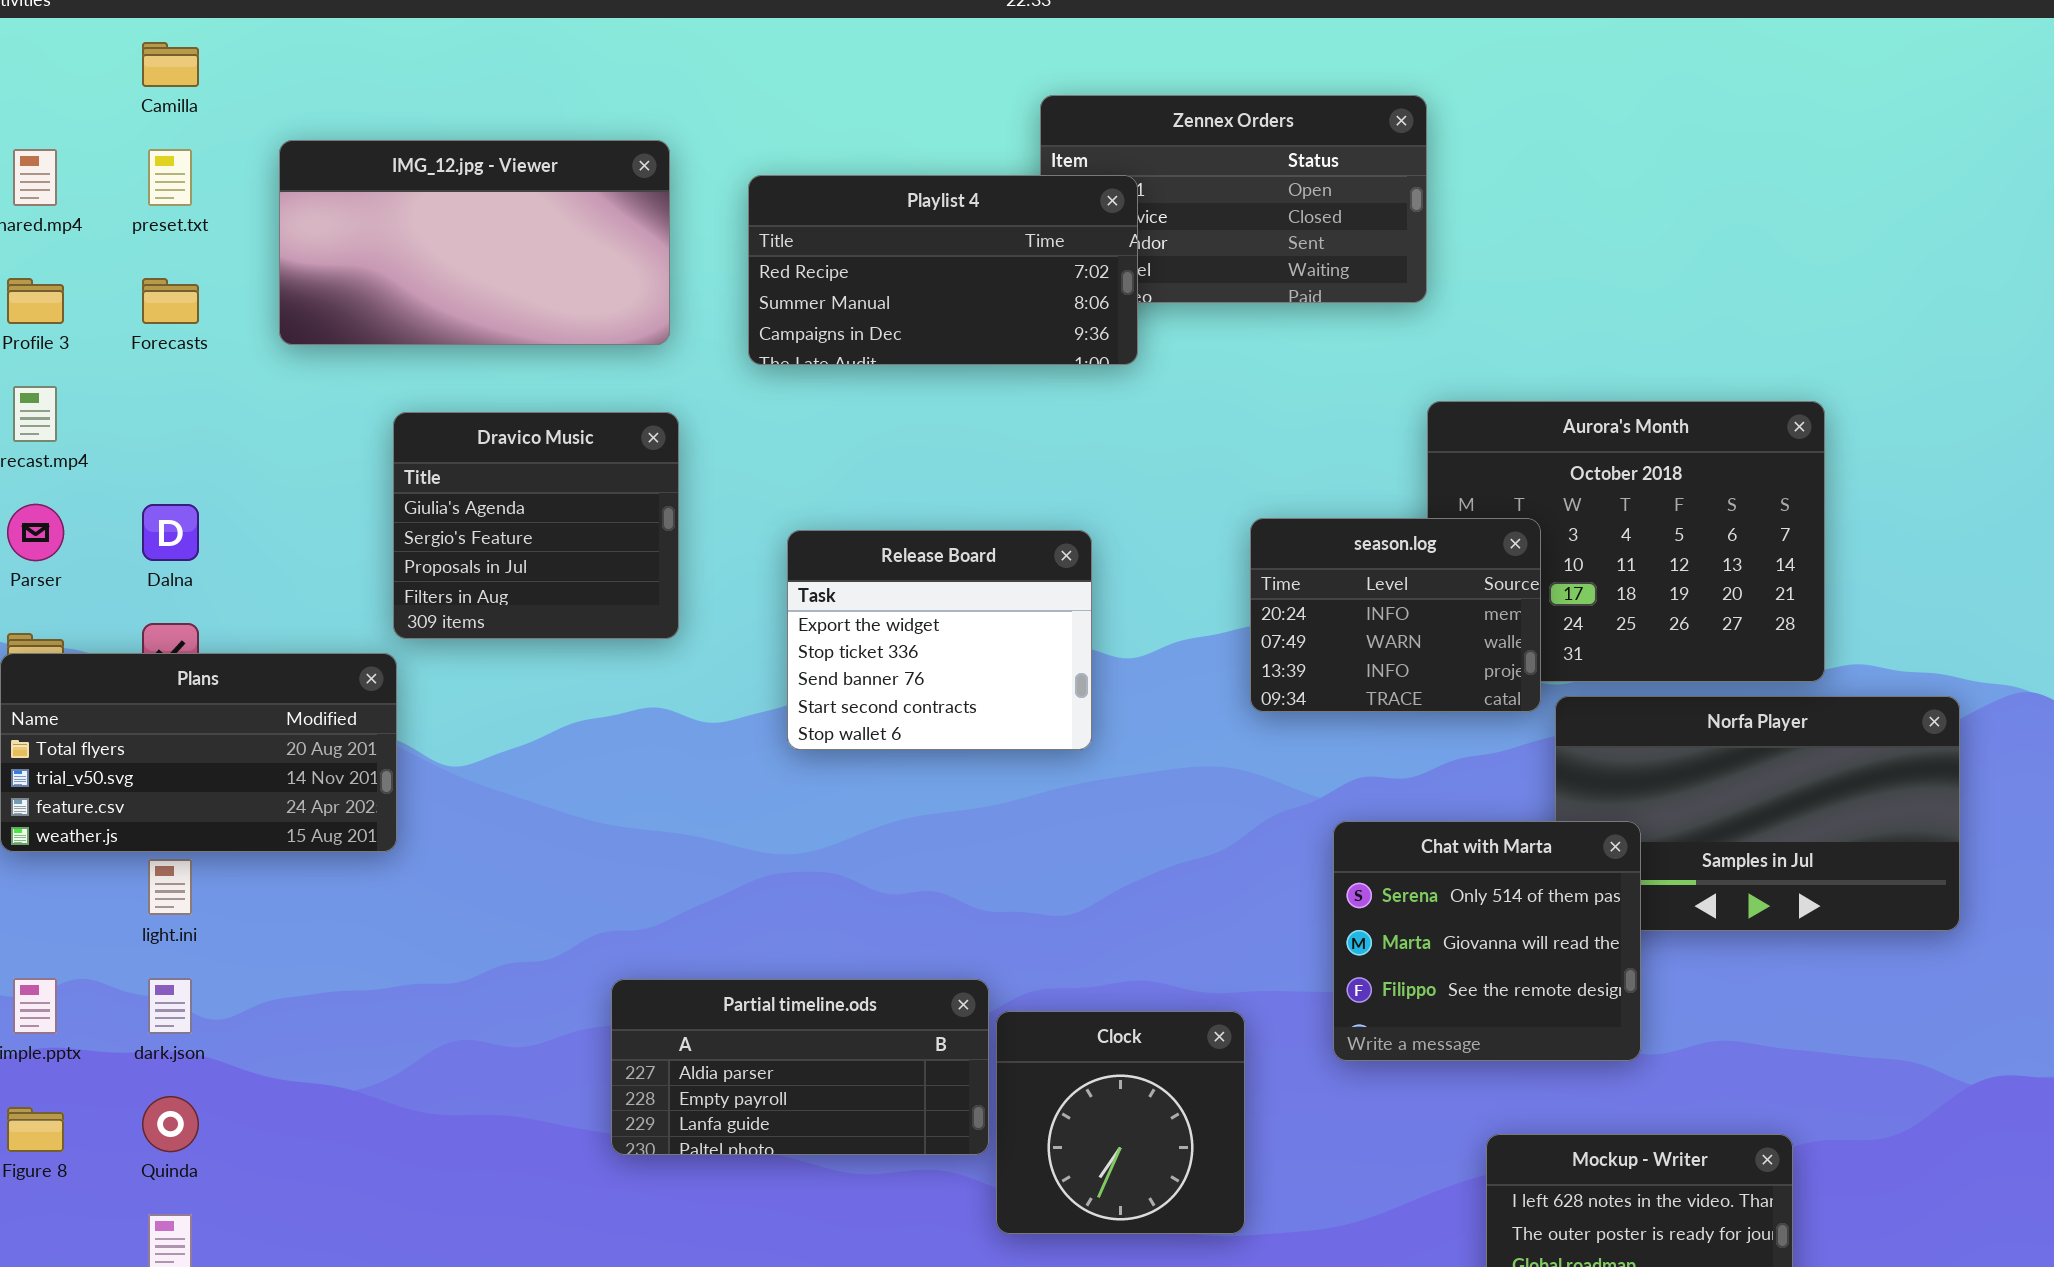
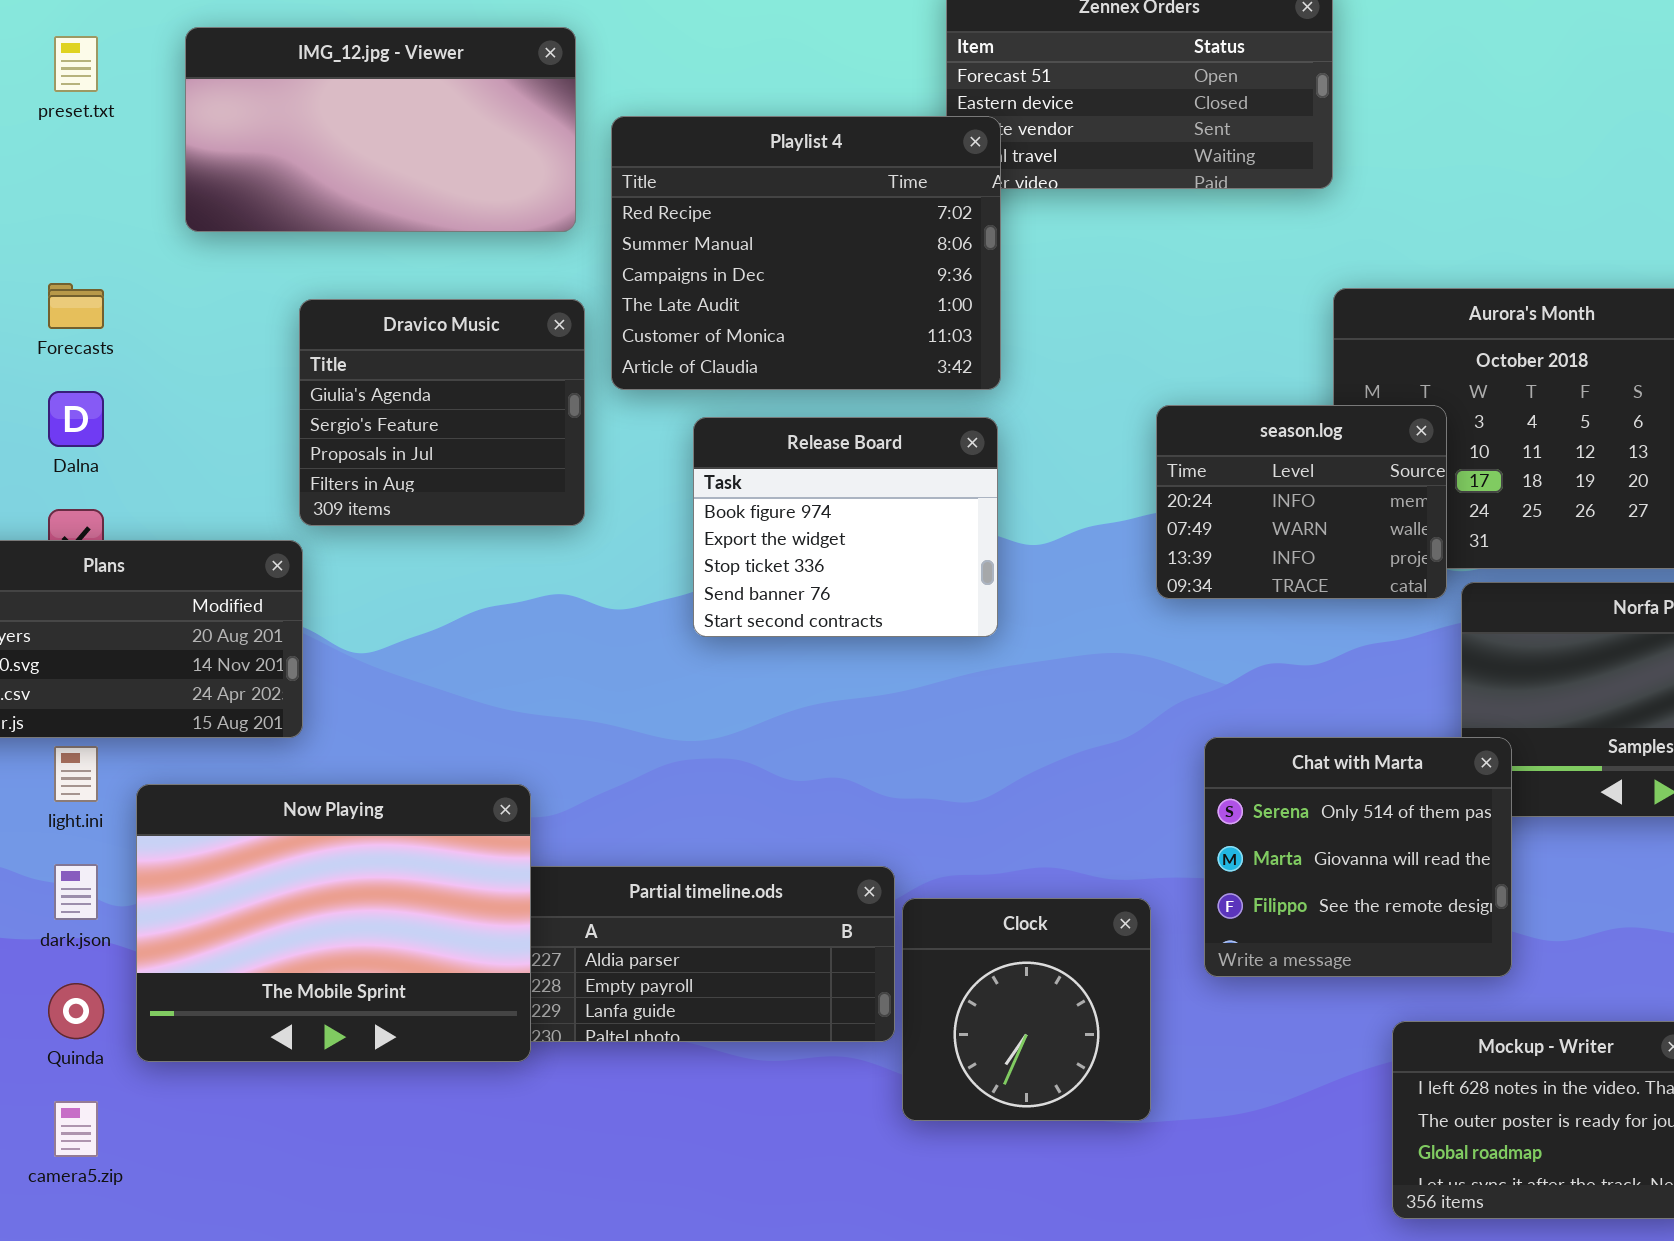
Playlist 4: [748,175,1138,365] -> [611,116,1001,390], moved, resized
Forecasts: [142,278,199,324] -> [48,283,104,329], moved
Release Board: [787,530,1092,750] -> [693,417,998,637], scrolled up 1 row
Chat with Marta: [1333,821,1641,1061] -> [1204,737,1512,977], moved
Now Playing: none -> [136,784,531,1062], opened

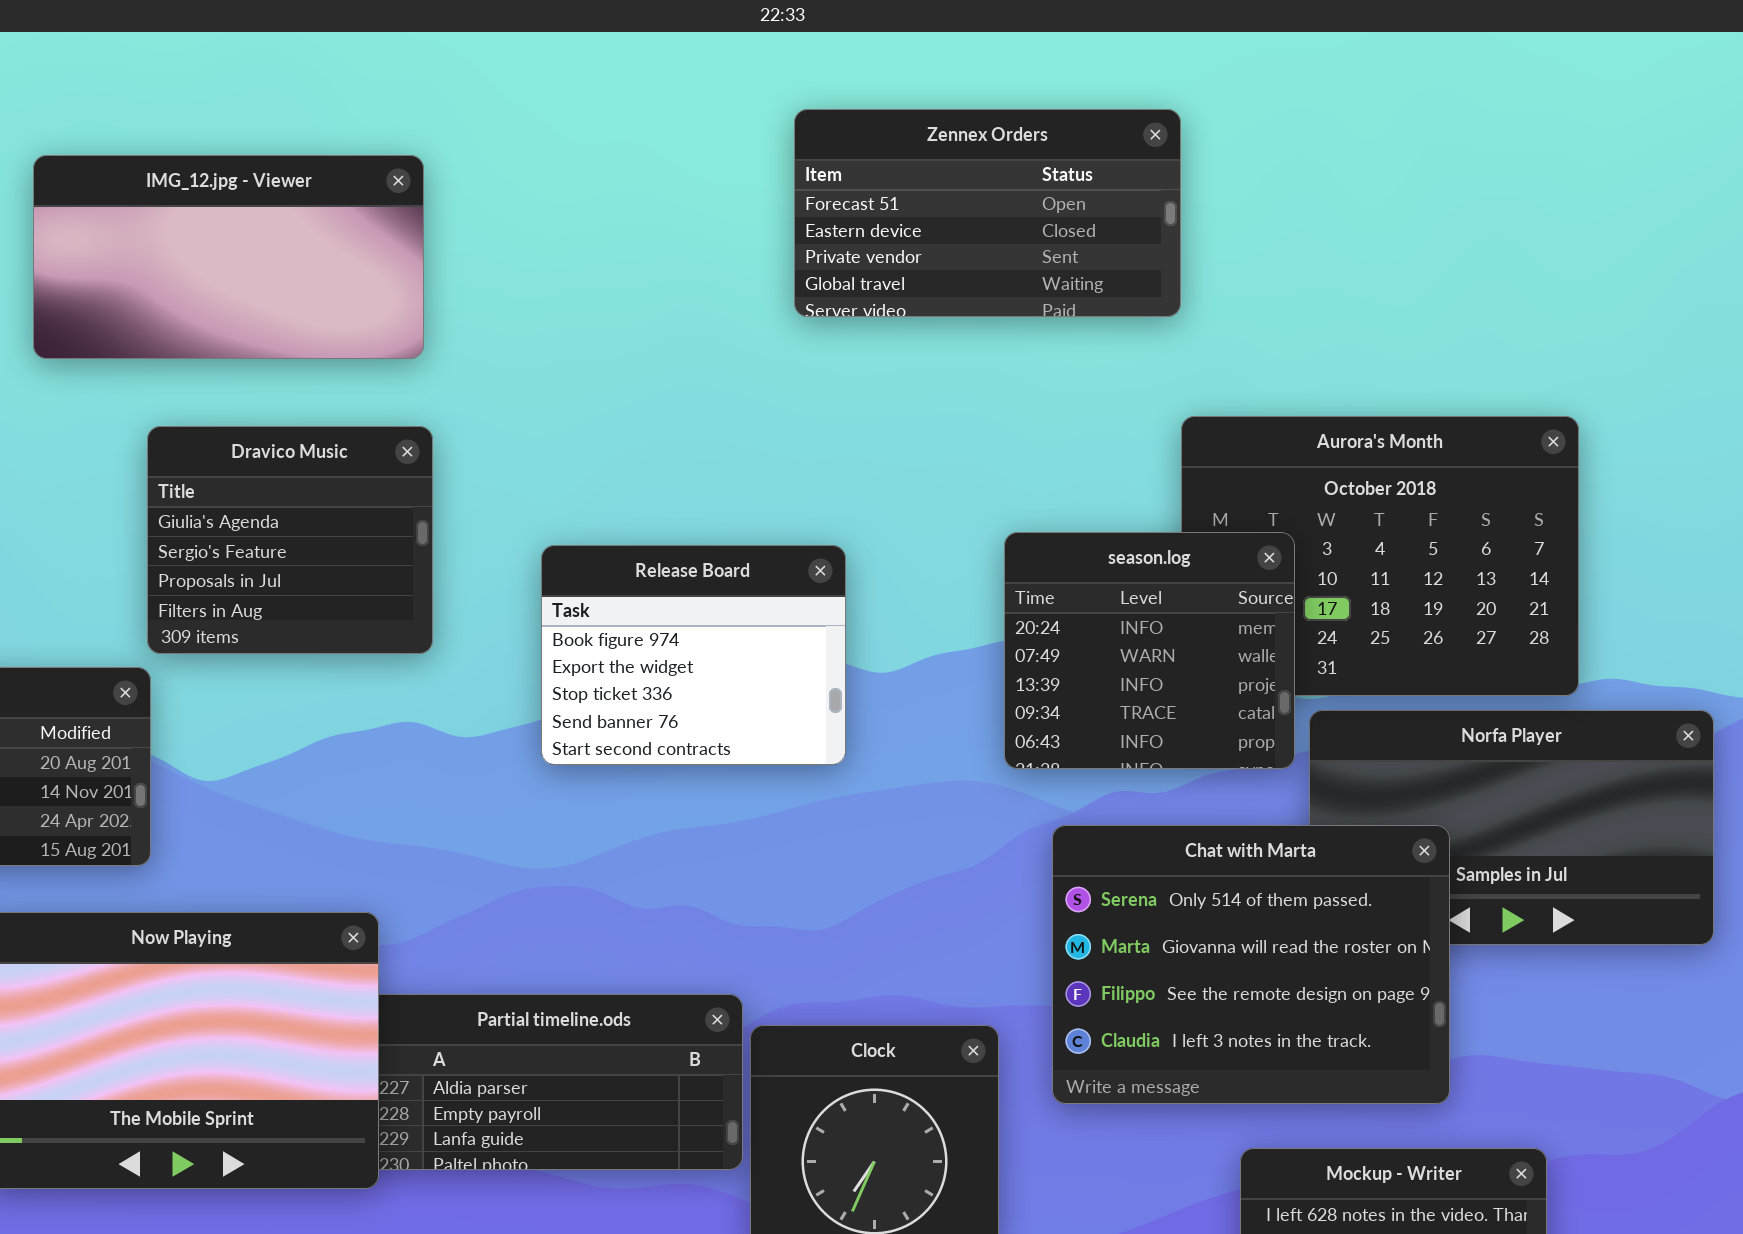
Playlist 4: [611,116,1001,390] -> none, closed
season.log: [1156,405,1447,599] -> [1004,532,1295,769], resized
Chat with Marta: [1204,737,1512,977] -> [1052,825,1450,1104], resized

